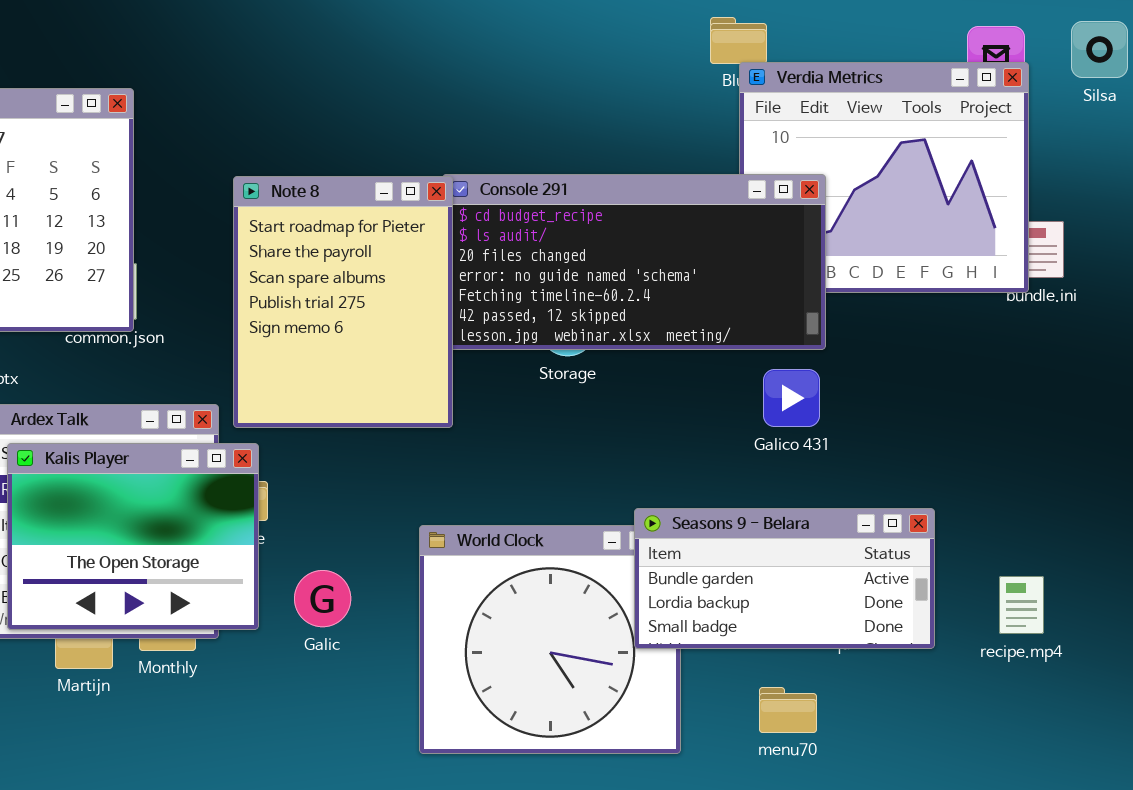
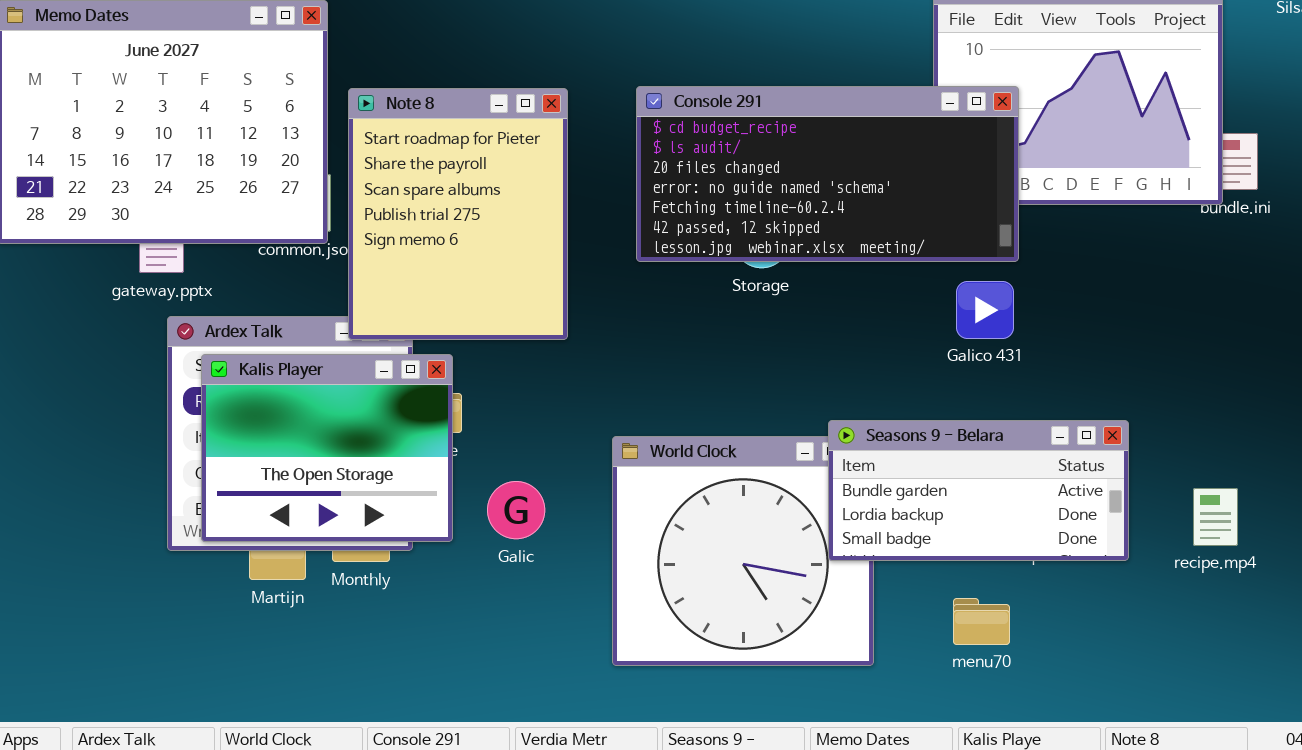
Note 8: [233,176,453,428] -> [348,88,568,340], moved

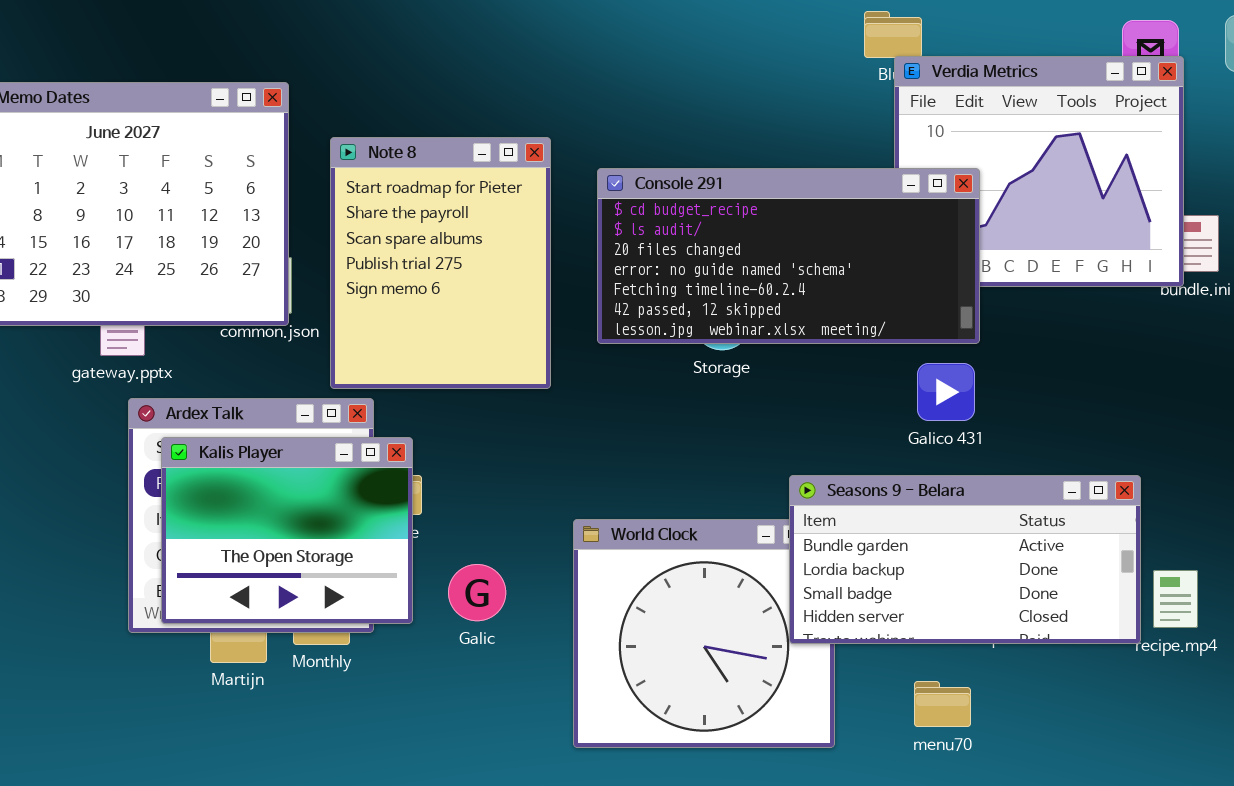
Note 8: [348,88,568,340] -> [330,137,551,389], moved
Seasons 9 - Belara: [828,420,1129,561] -> [789,475,1141,644], resized

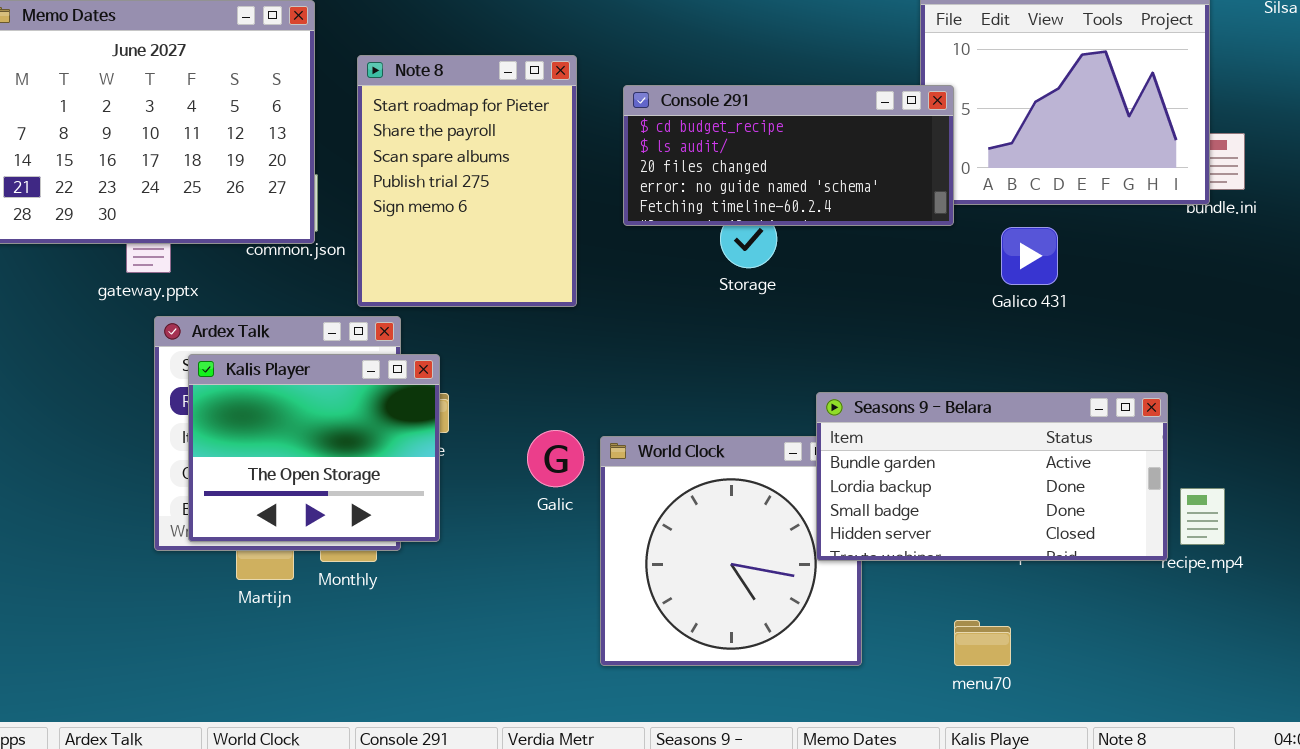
Console 291: [597,168,980,344] -> [623,85,954,226], resized
Galico 431: [917,363,975,421] -> [1001,227,1058,285], moved
Galic: [448,564,506,621] -> [527,430,584,487], moved
menu70: [914,681,971,727] -> [954,620,1011,666], moved

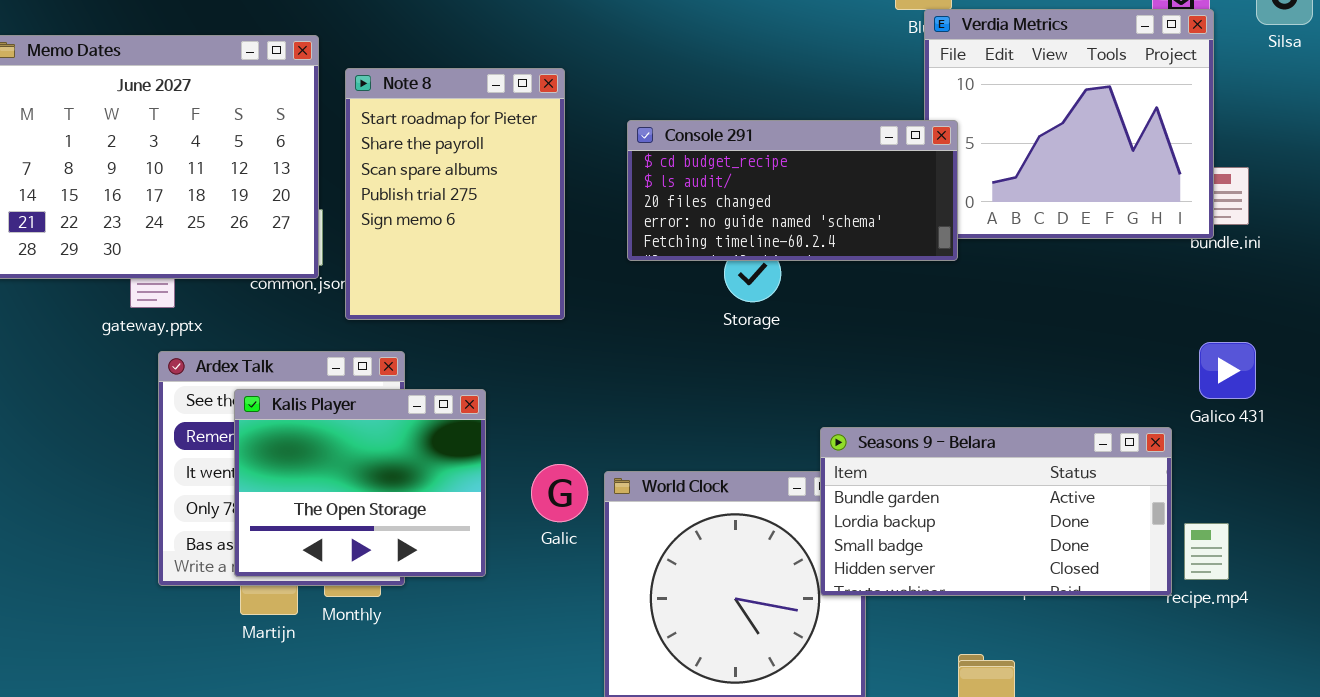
Note 8: [357,55,577,307] -> [345,68,565,320], moved
Galico 431: [1001,227,1058,285] -> [1199,342,1256,399], moved
Kalis Player: [188,354,440,542] -> [234,389,486,577], moved

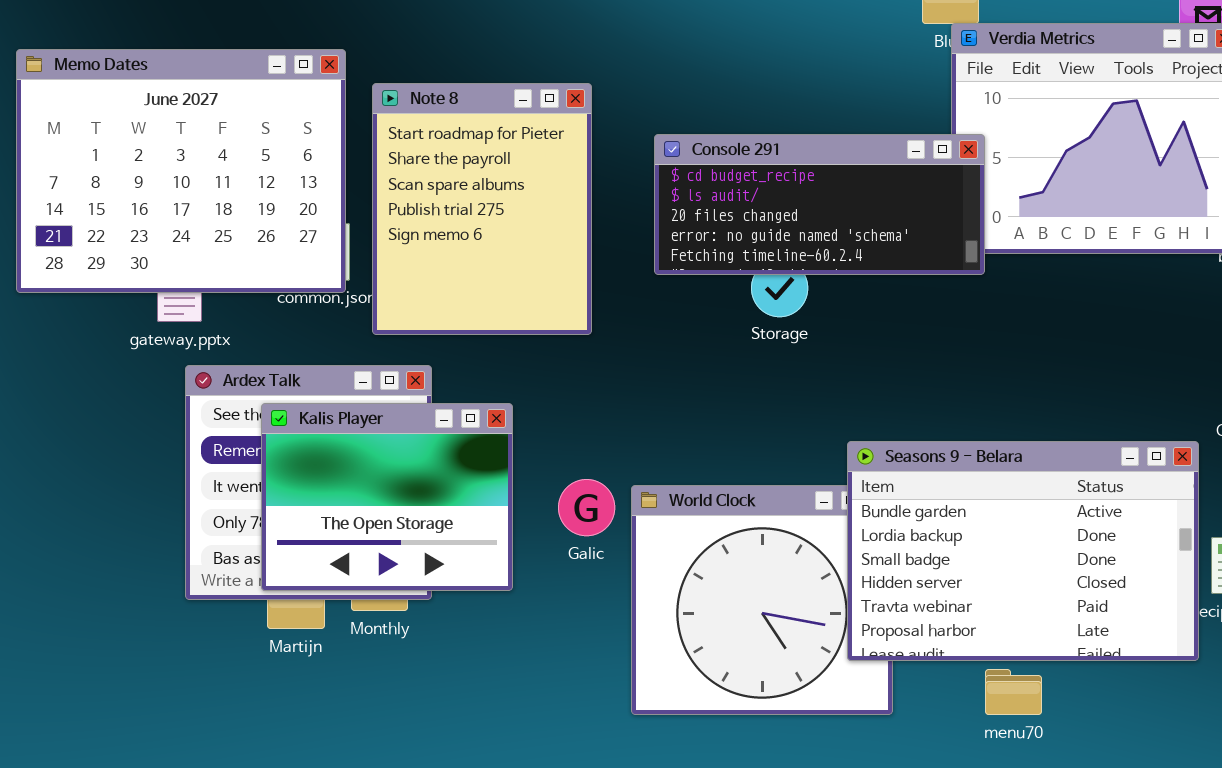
Seasons 9 - Belara: [820,427,1172,596] -> [847,441,1199,661], resized

